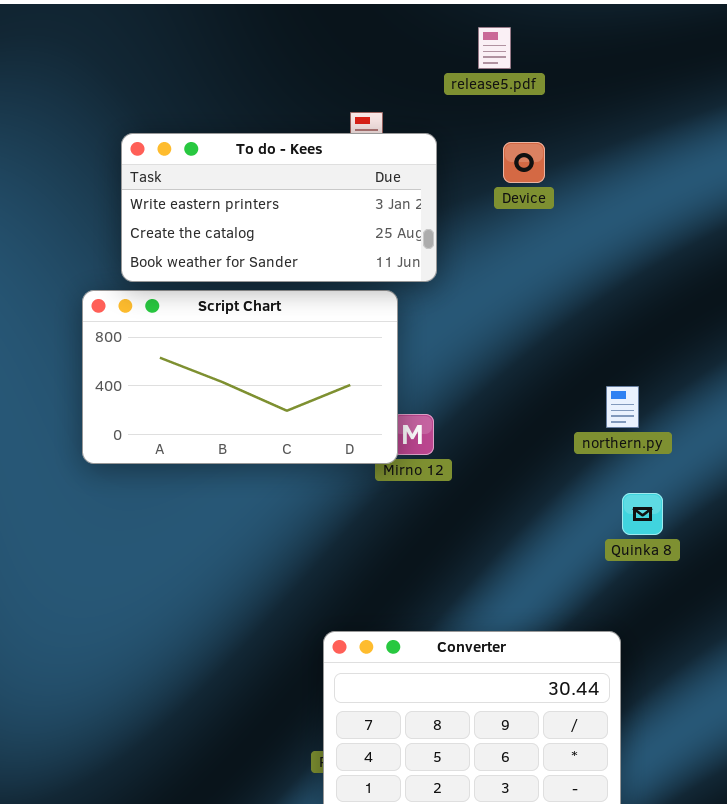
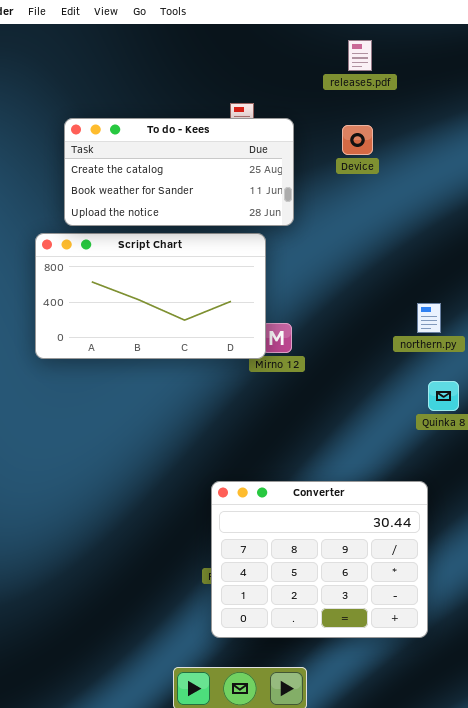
release5.pdf: [478,27,511,69] -> [348,40,372,71], moved
To do - Kees: [121,133,437,282] -> [64,118,294,226], scrolled down 1 row

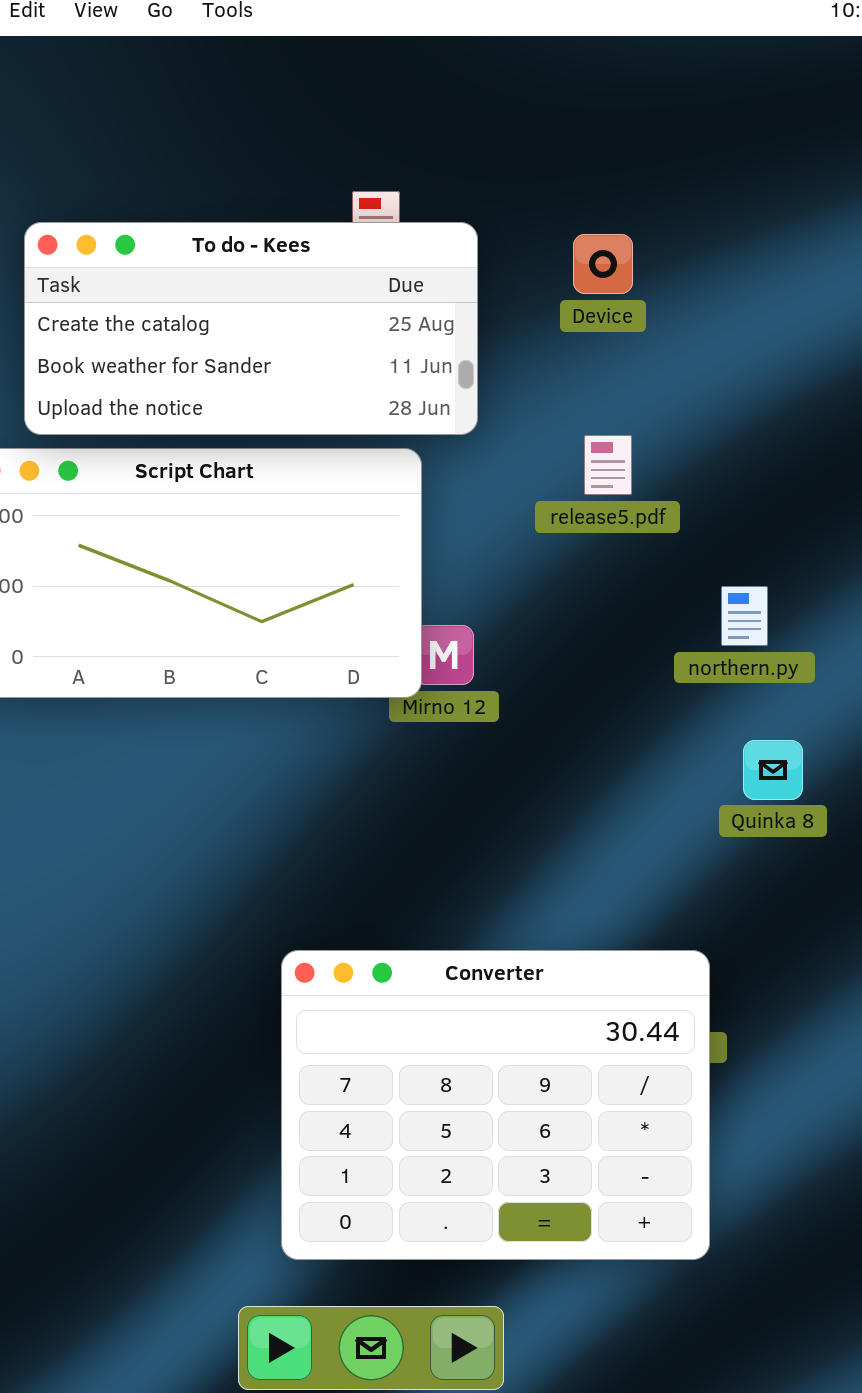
release5.pdf: [348,40,372,71] -> [584,435,632,495], moved
Converter: [211,481,428,638] -> [281,950,710,1260], moved

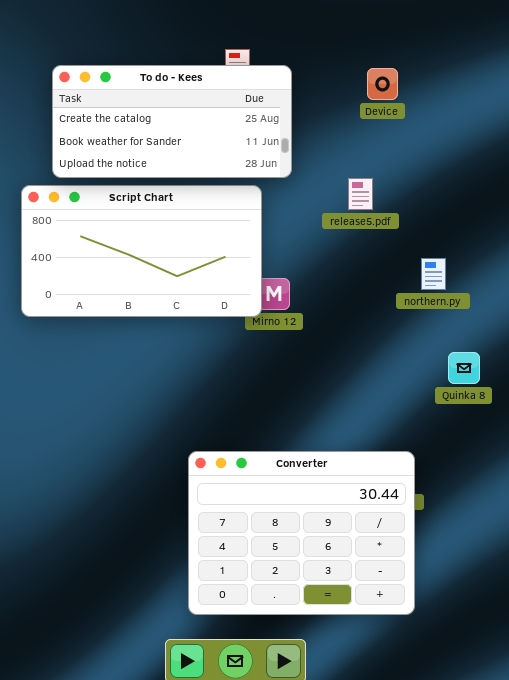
Device: [573,234,633,294] -> [367,68,398,100], moved
Quinka 8: [743,740,803,800] -> [448,352,480,384], moved

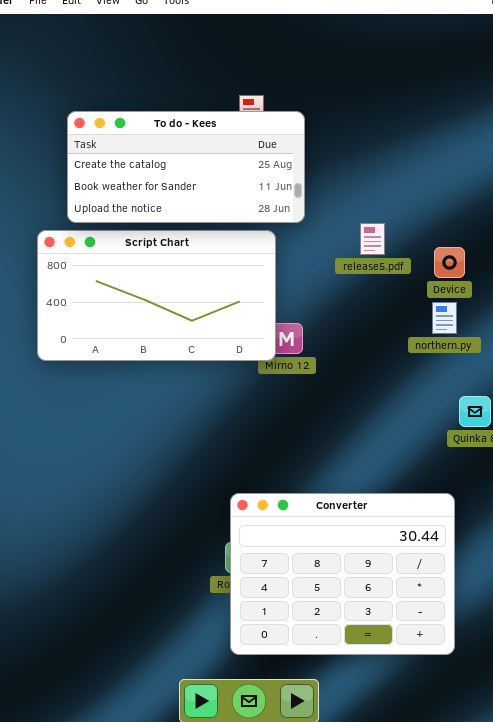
Device: [367,68,398,100] -> [434,247,465,278], moved
Converter: [188,451,415,615] -> [230,493,455,655], moved

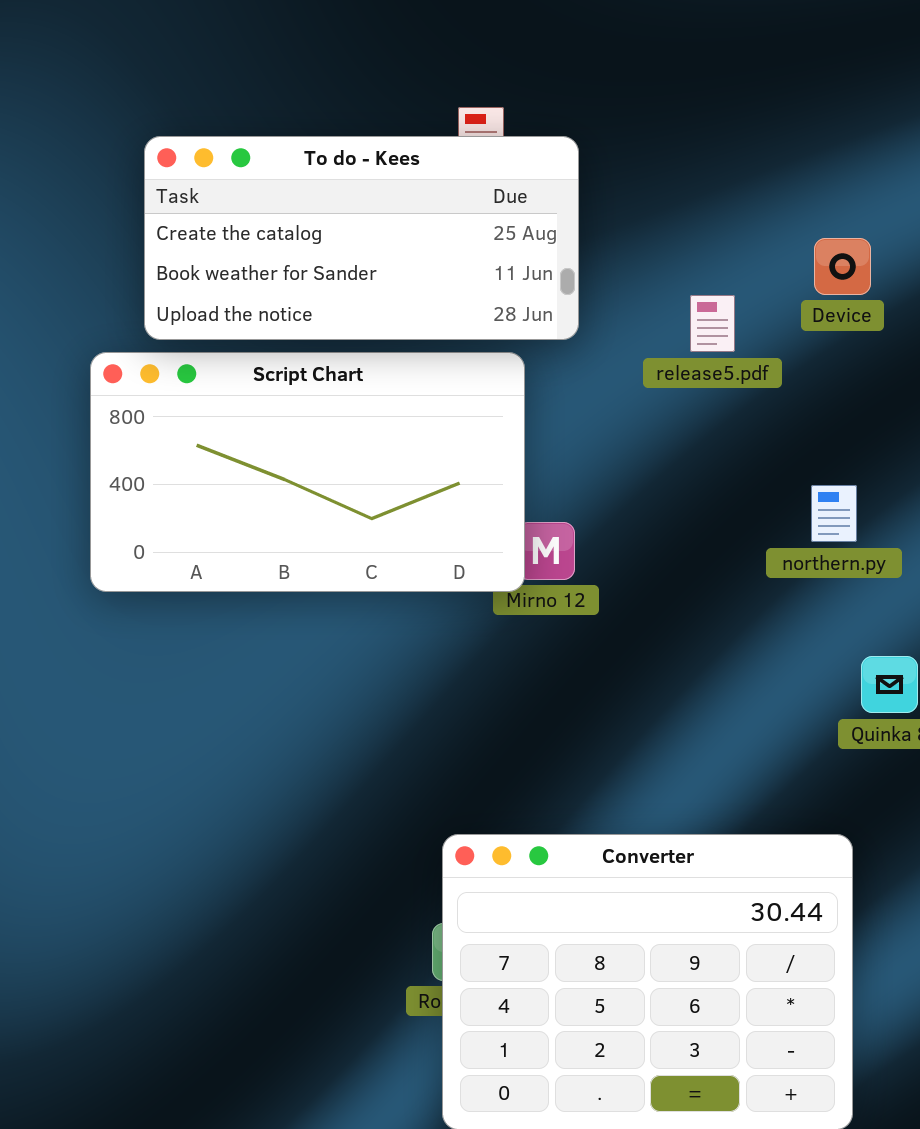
release5.pdf: [360,223,385,255] -> [690,295,735,352], moved
Device: [434,247,465,278] -> [814,238,871,295], moved

